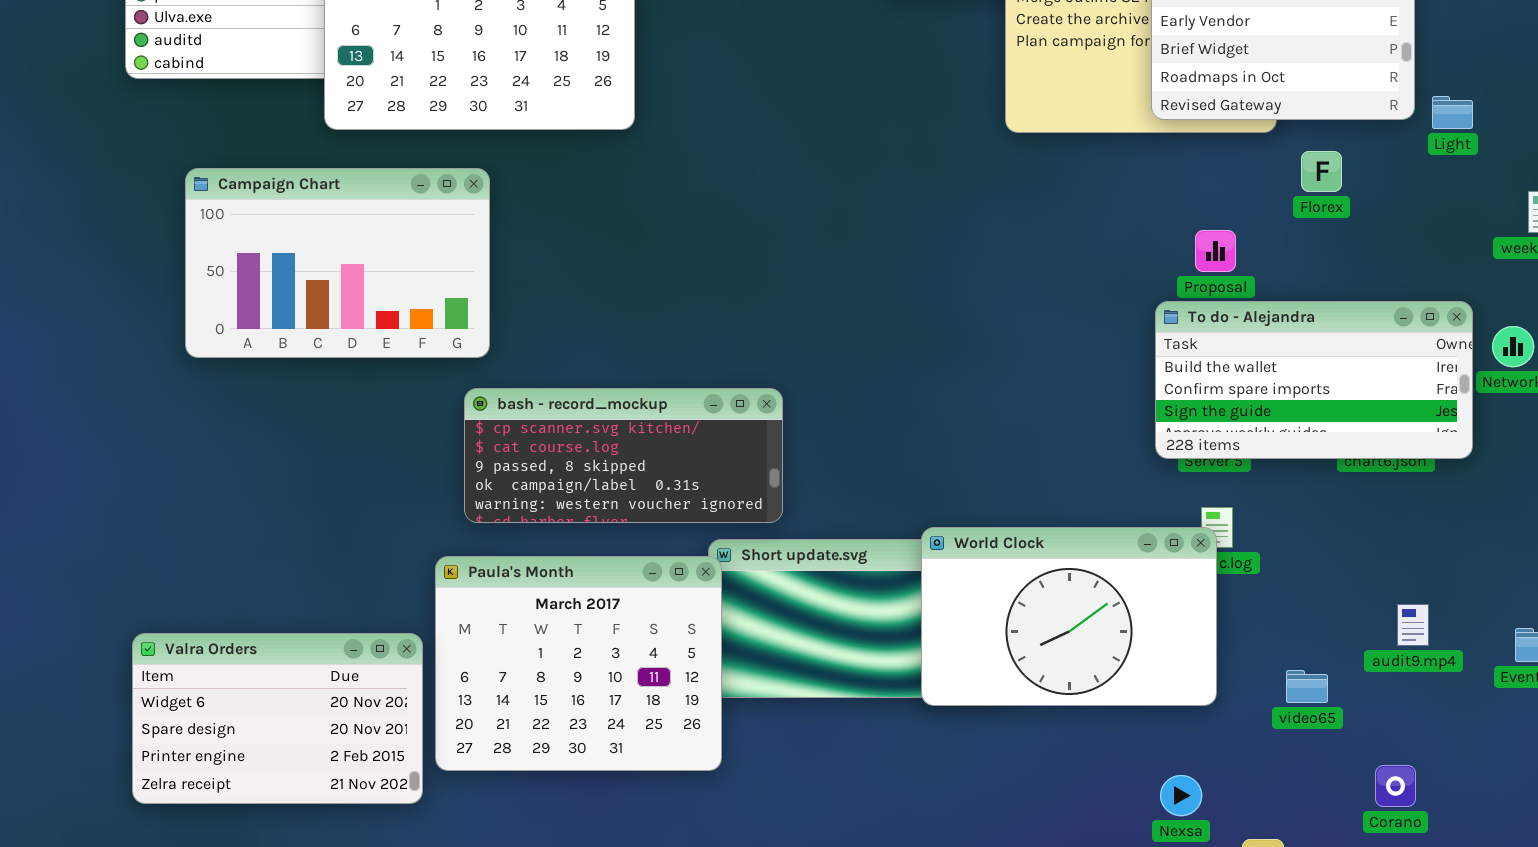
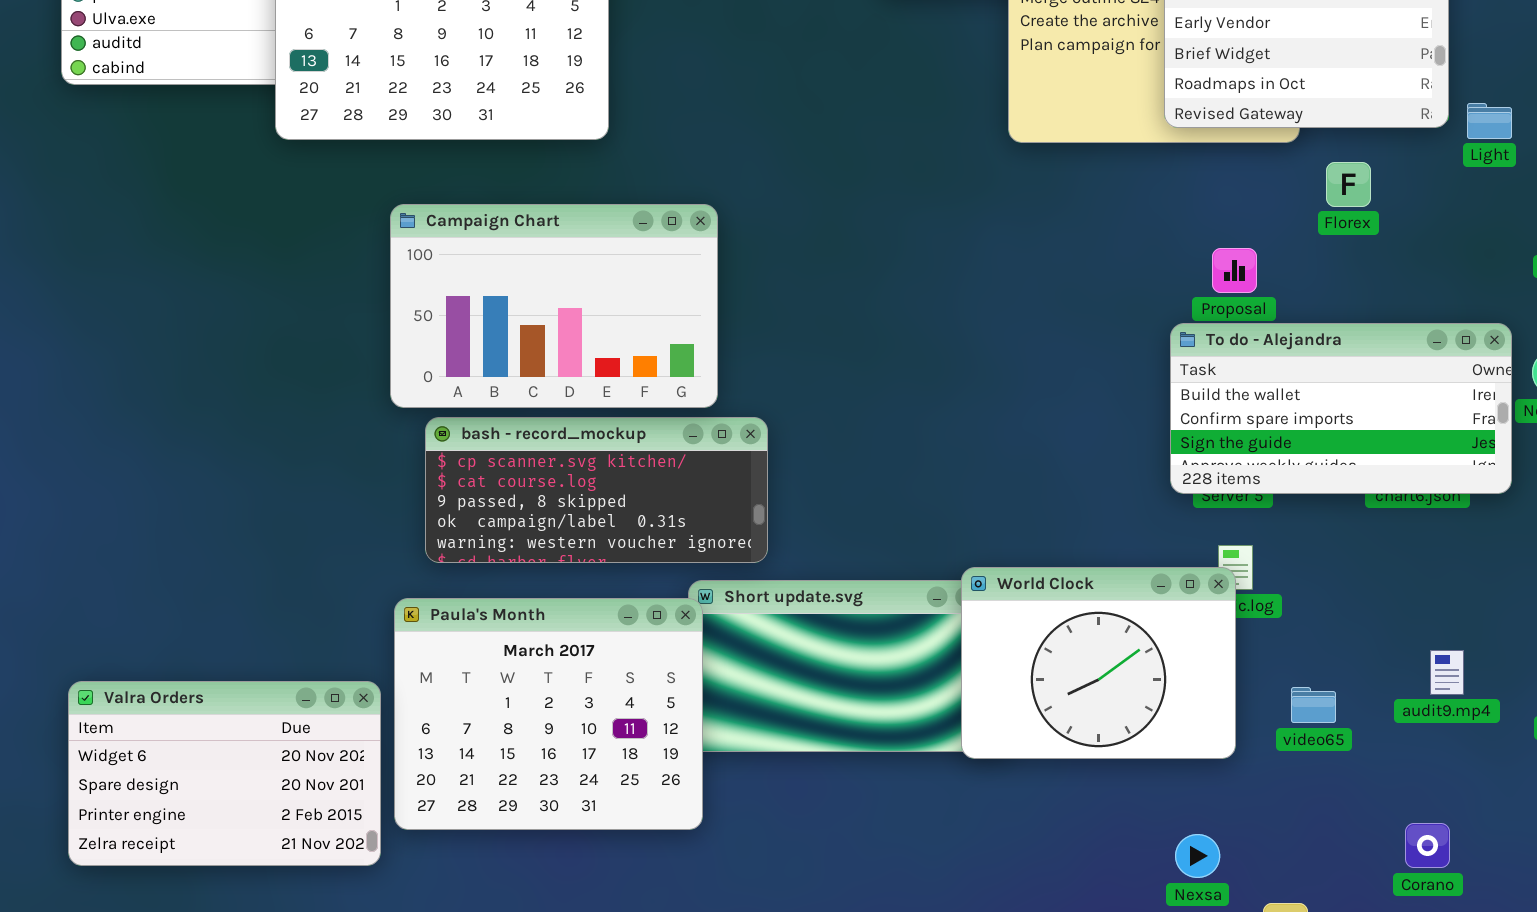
Campaign Chart: [185,168,490,358] -> [390,204,718,408], moved
World Clock: [921,527,1217,706] -> [961,567,1236,759], resized
video65: [1286,670,1328,703] -> [1291,687,1336,723], moved

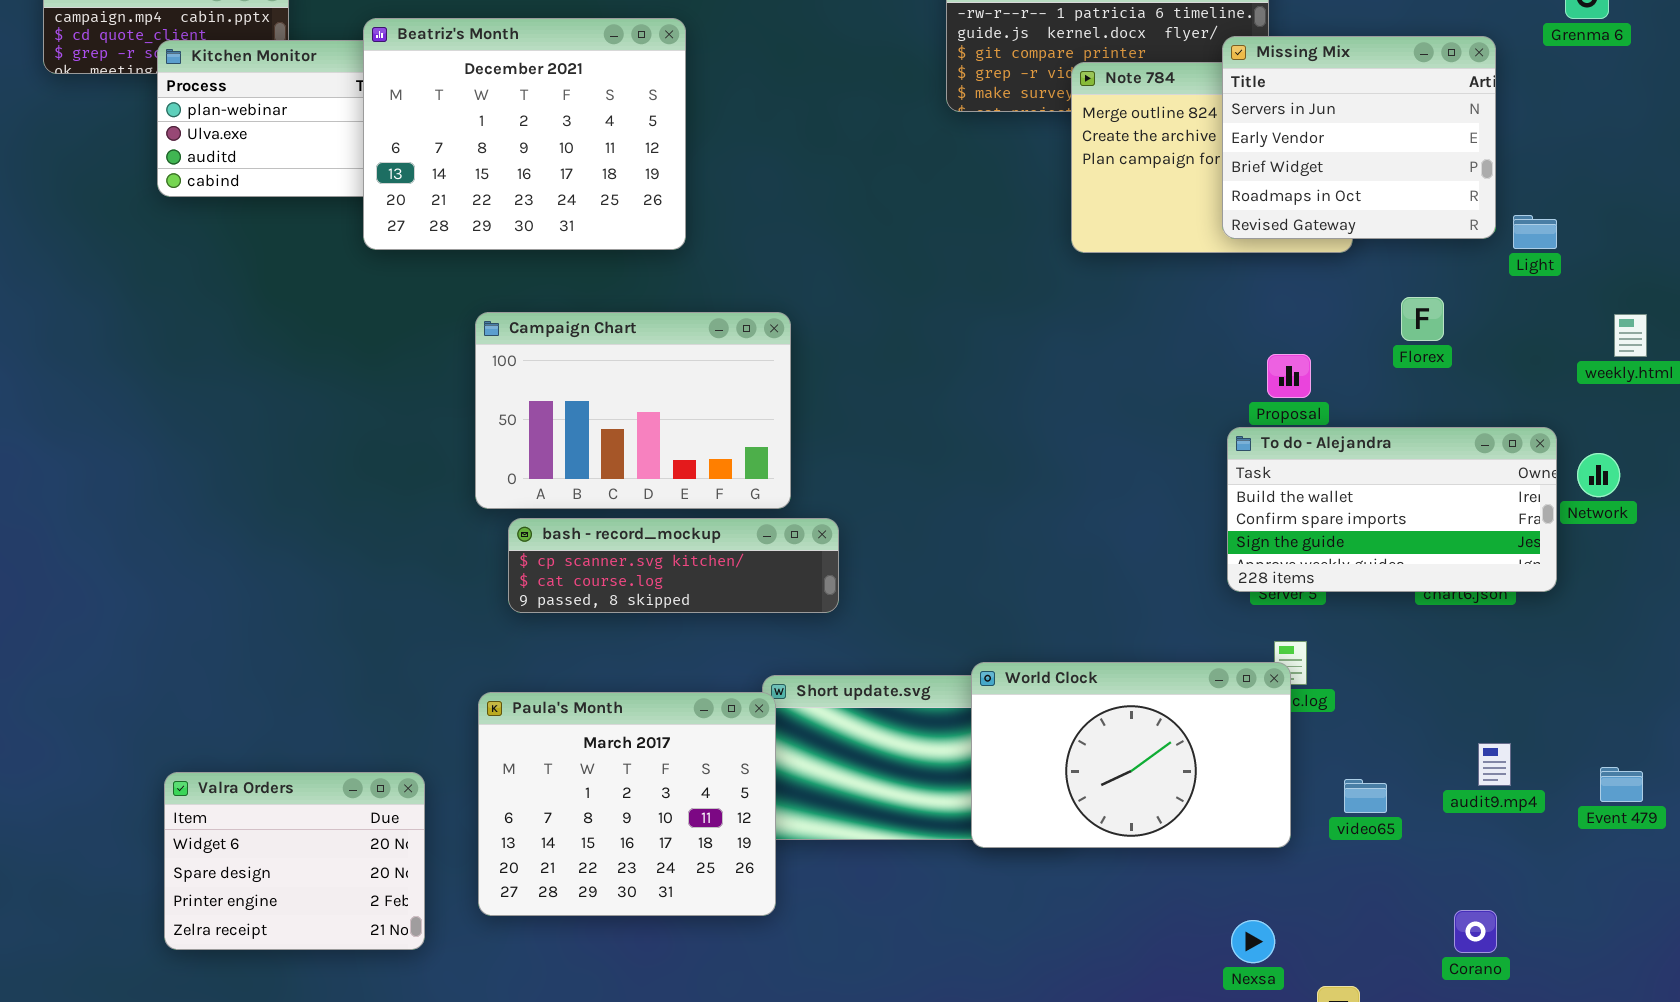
Florex: [1326,162,1371,207] -> [1401,297,1444,341], moved
bash - record_mockup: [425,417,768,563] -> [508,518,839,613], resized
World Clock: [961,567,1236,759] -> [971,662,1291,848], resized
Valra Orders: [68,681,381,866] -> [164,772,425,950], resized

